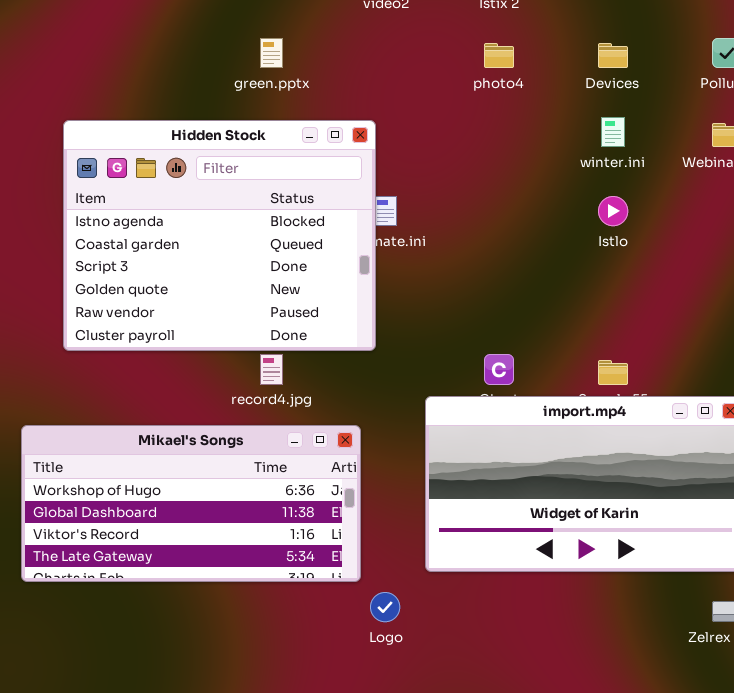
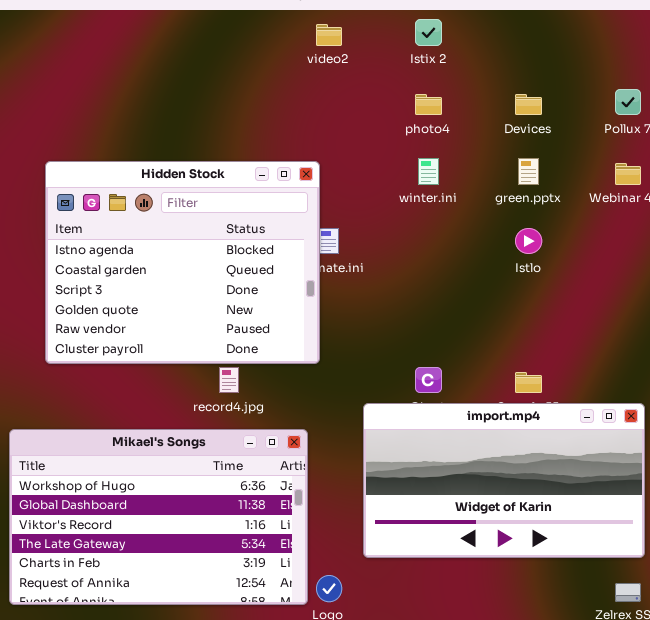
green.pptx: [260,38,283,68] -> [518,158,539,185], moved
winter.ini: [601,117,625,147] -> [418,158,439,185], moved
Mikael's Songs: [21,425,361,582] -> [9,429,308,605], resized

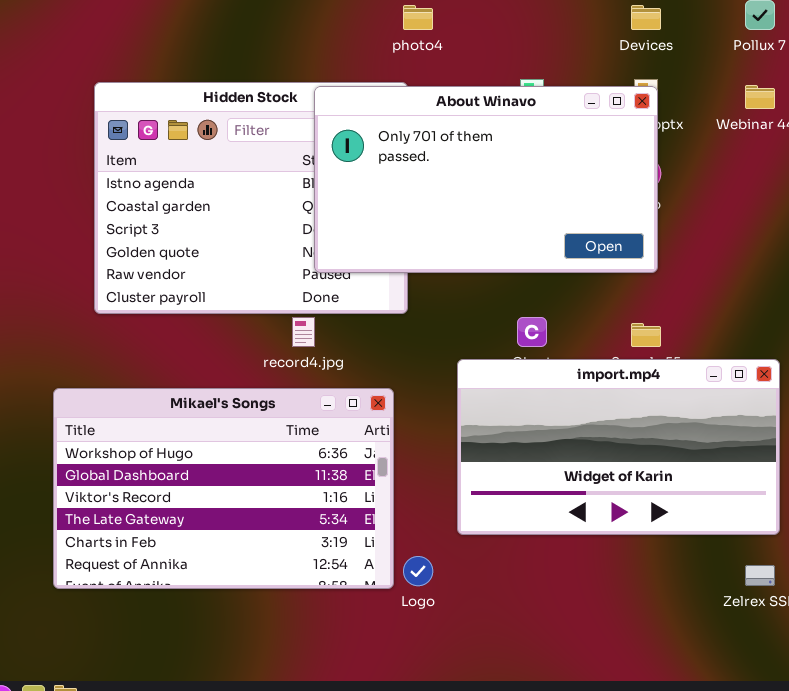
photo4: [415,94,442,115] -> [403,5,433,30], moved
About Winavo: none -> [314,86,658,273], opened

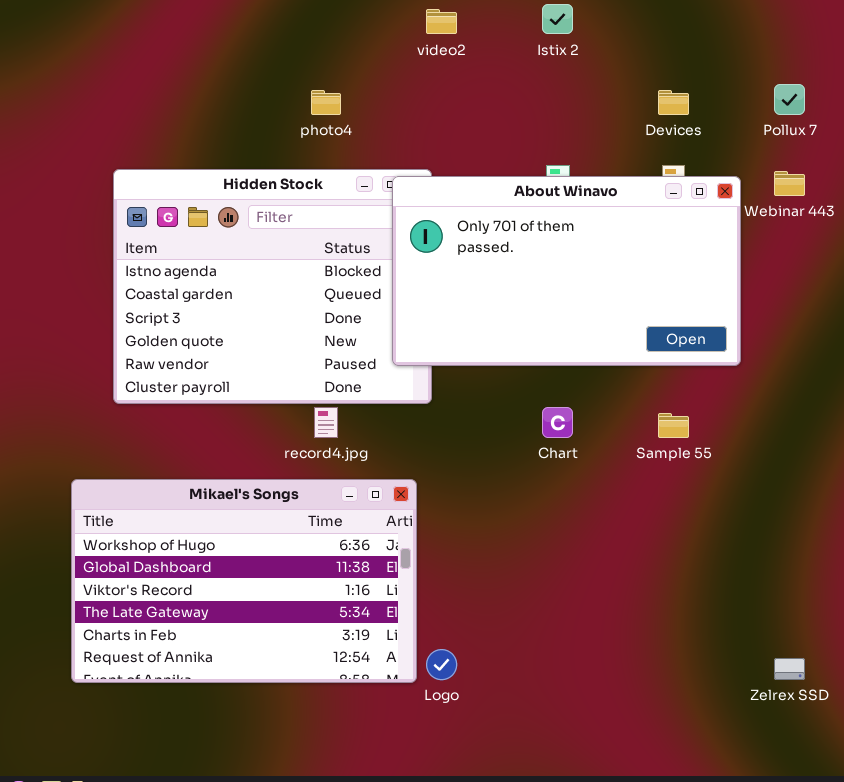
photo4: [403,5,433,30] -> [311,90,341,115], moved
About Winavo: [314,86,658,273] -> [392,176,741,366], moved
import.mp4: [457,359,780,535] -> none, closed

